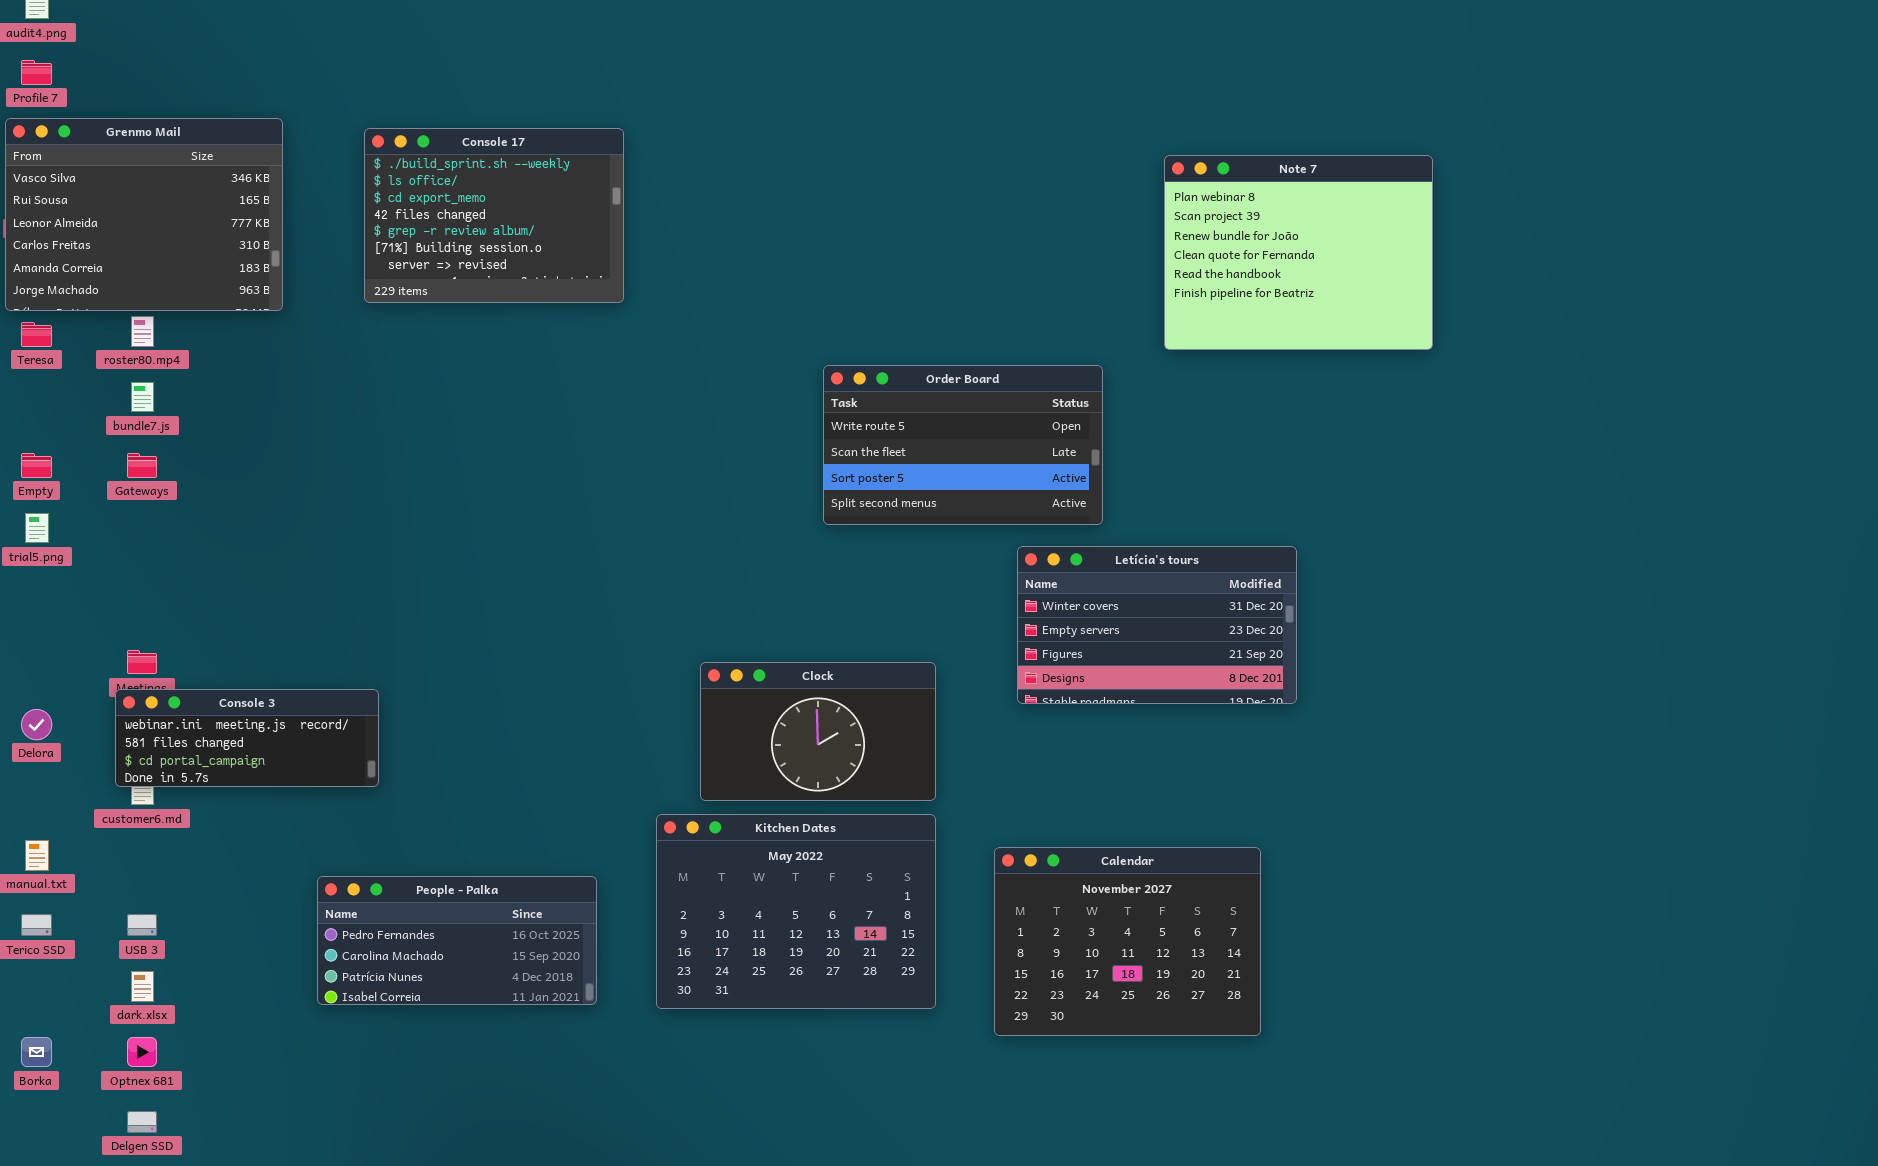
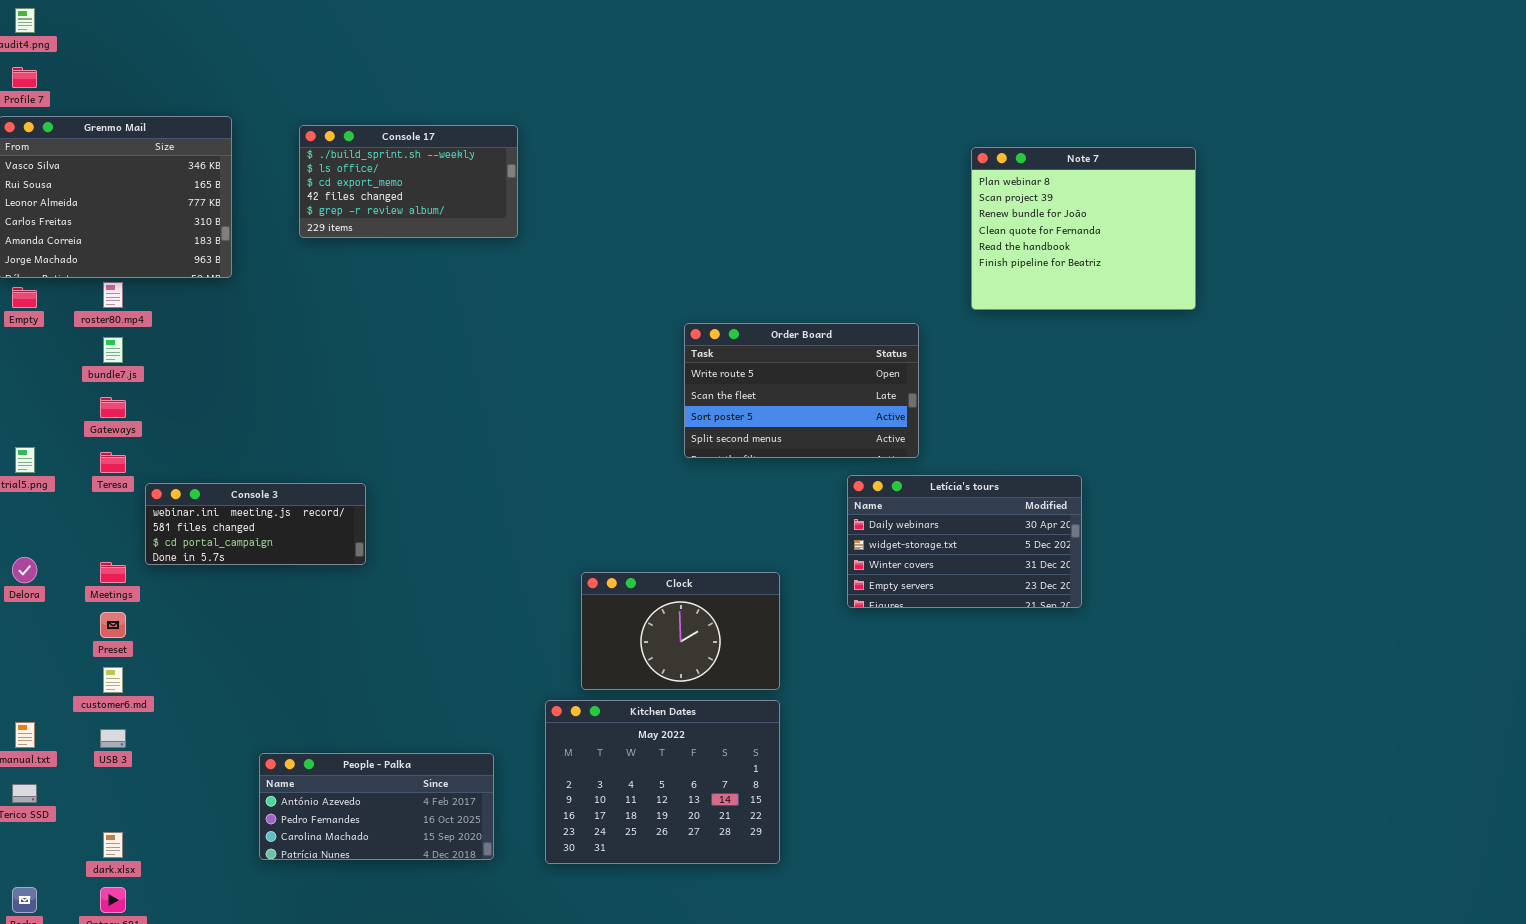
Console 17: [364,128,624,303] -> [299,125,518,238], resized
Teresa: [21,322,52,347] -> [100,452,126,473], moved
Empty: [21,453,52,478] -> [12,287,37,308], moved
Letícia's tours: [1017,546,1297,704] -> [847,475,1082,608], scrolled up 2 rows
Console 3: [115,689,379,787] -> [145,483,366,565], moved
Delora: [21,709,52,740] -> [12,557,37,583], moved
Calendar: [994,847,1261,1036] -> none, closed
People - Palka: [317,876,597,1005] -> [259,753,494,860], scrolled up 1 row
USB 3: [127,914,157,936] -> [100,729,126,748], moved

